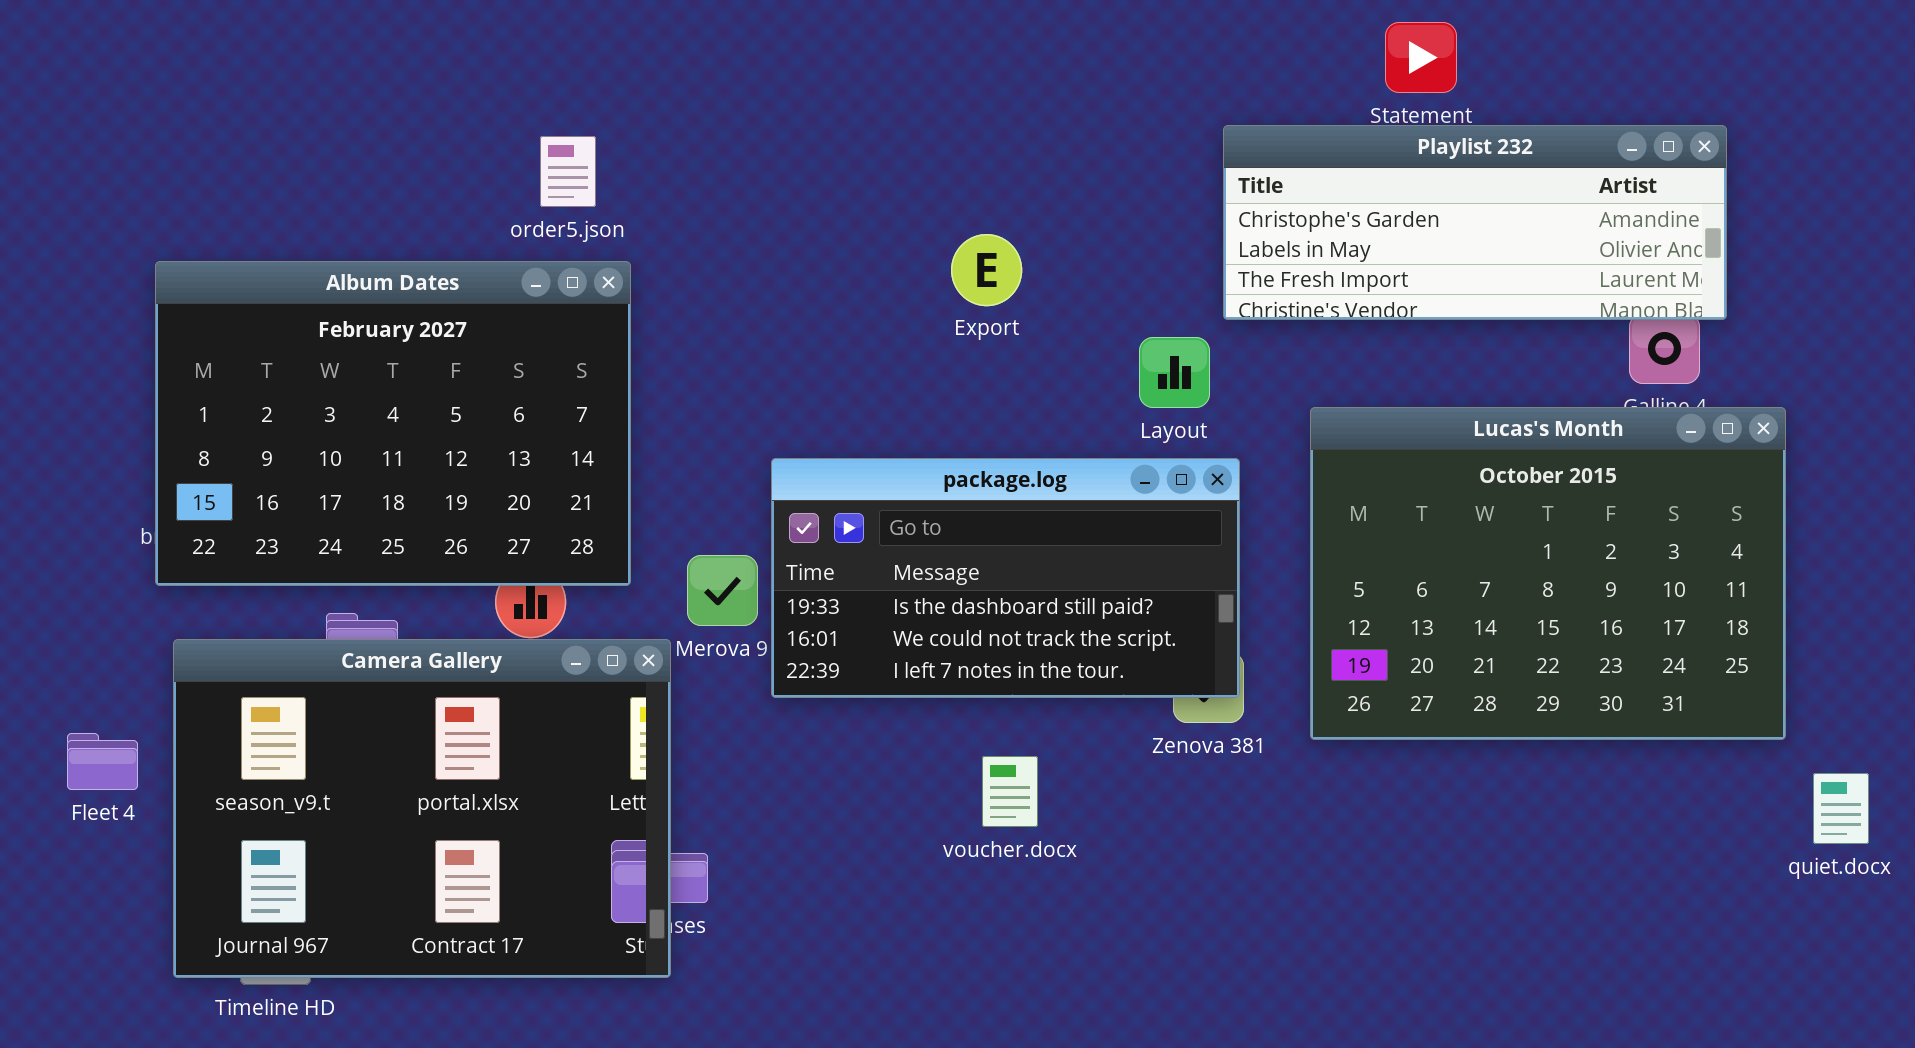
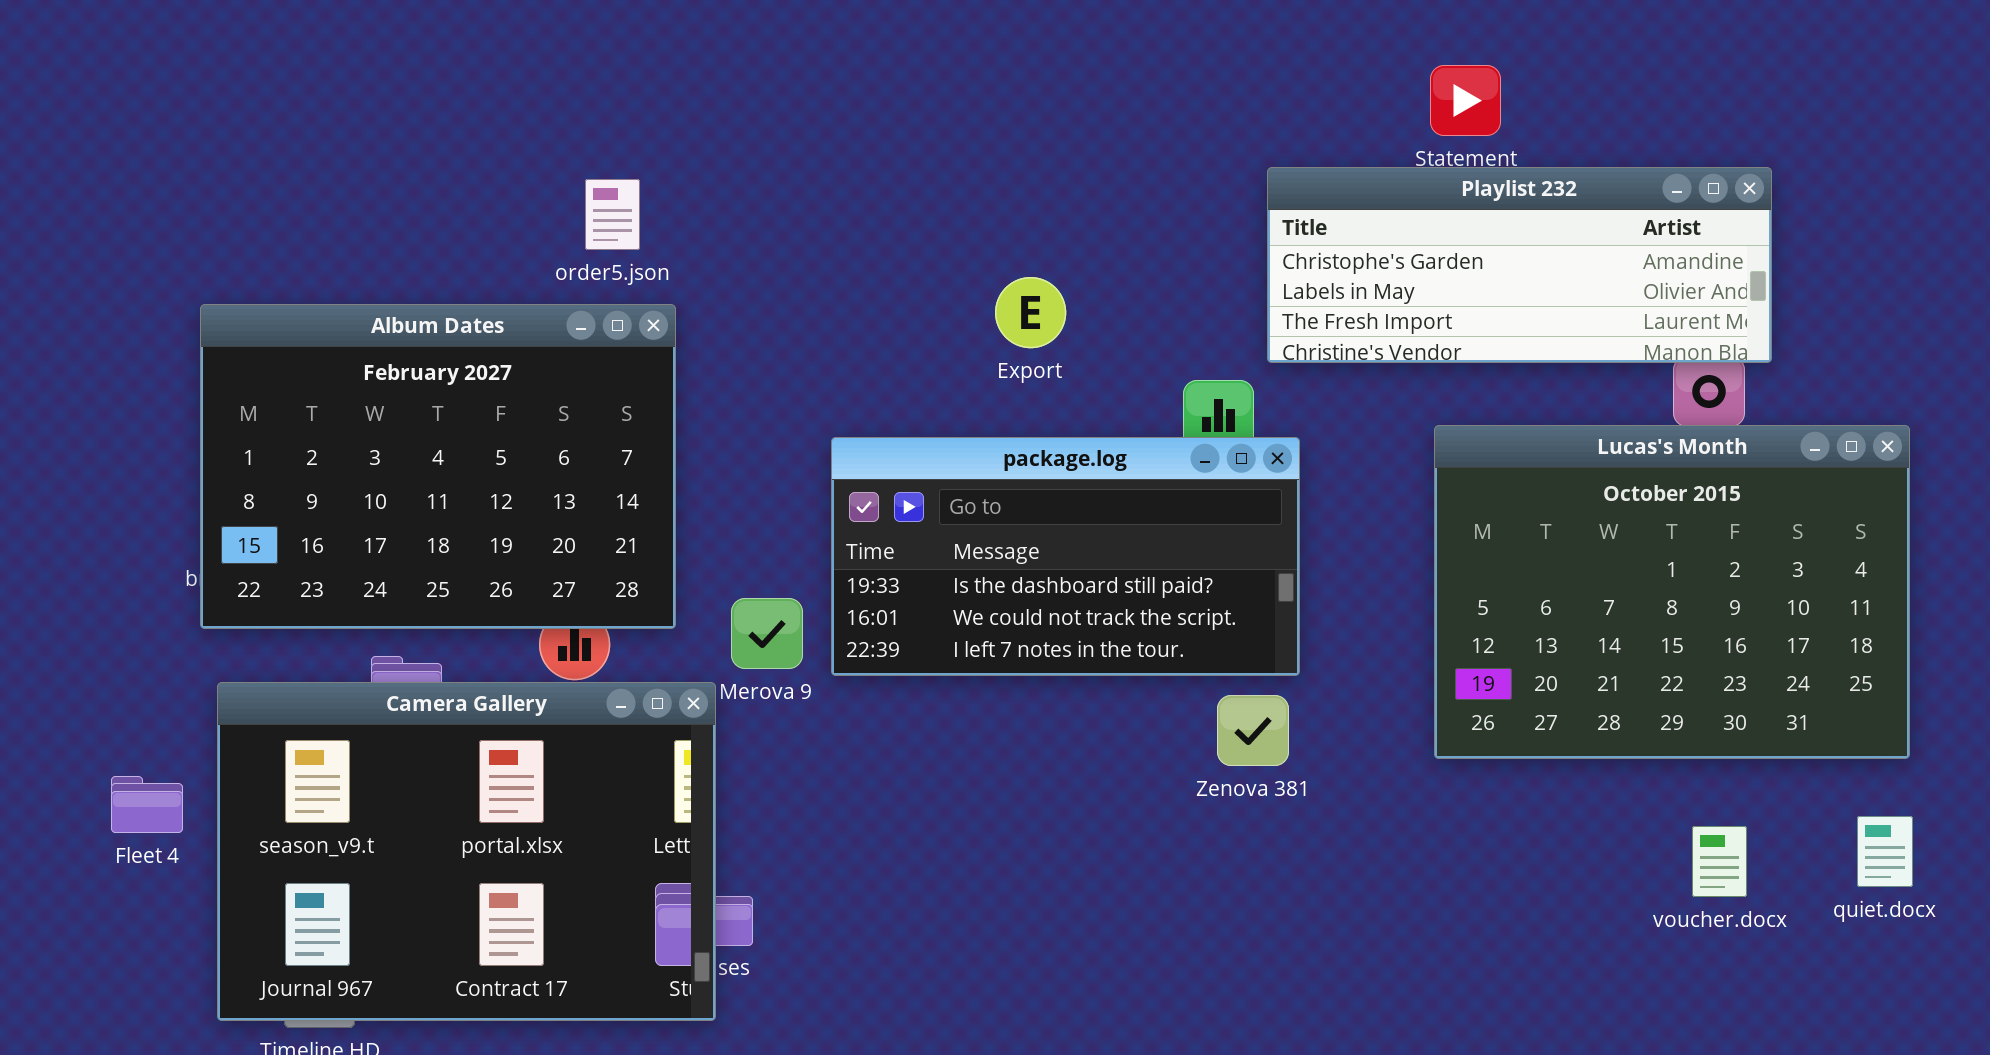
Lucas's Month: [1310,407,1786,740] -> [1434,425,1910,759], moved
package.log: [771,458,1240,698] -> [831,437,1300,676], moved
voucher.docx: [982,756,1038,827] -> [1692,826,1747,897], moved

